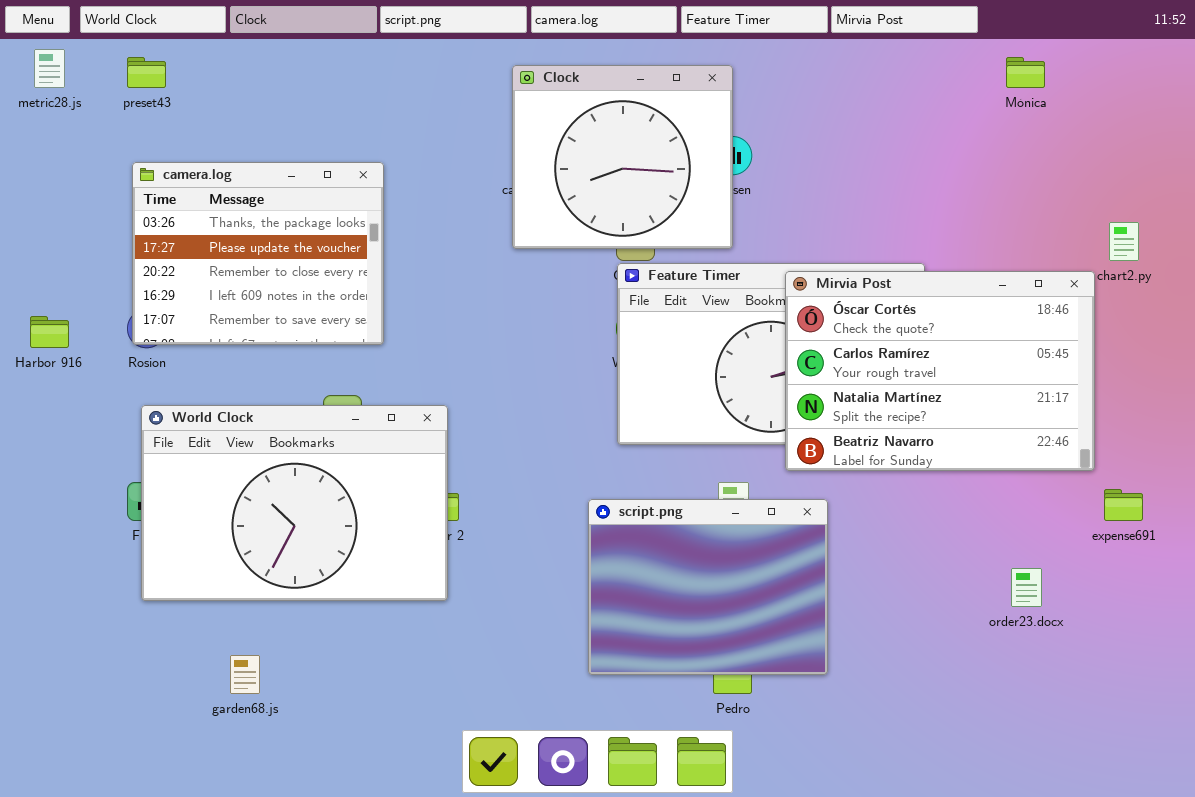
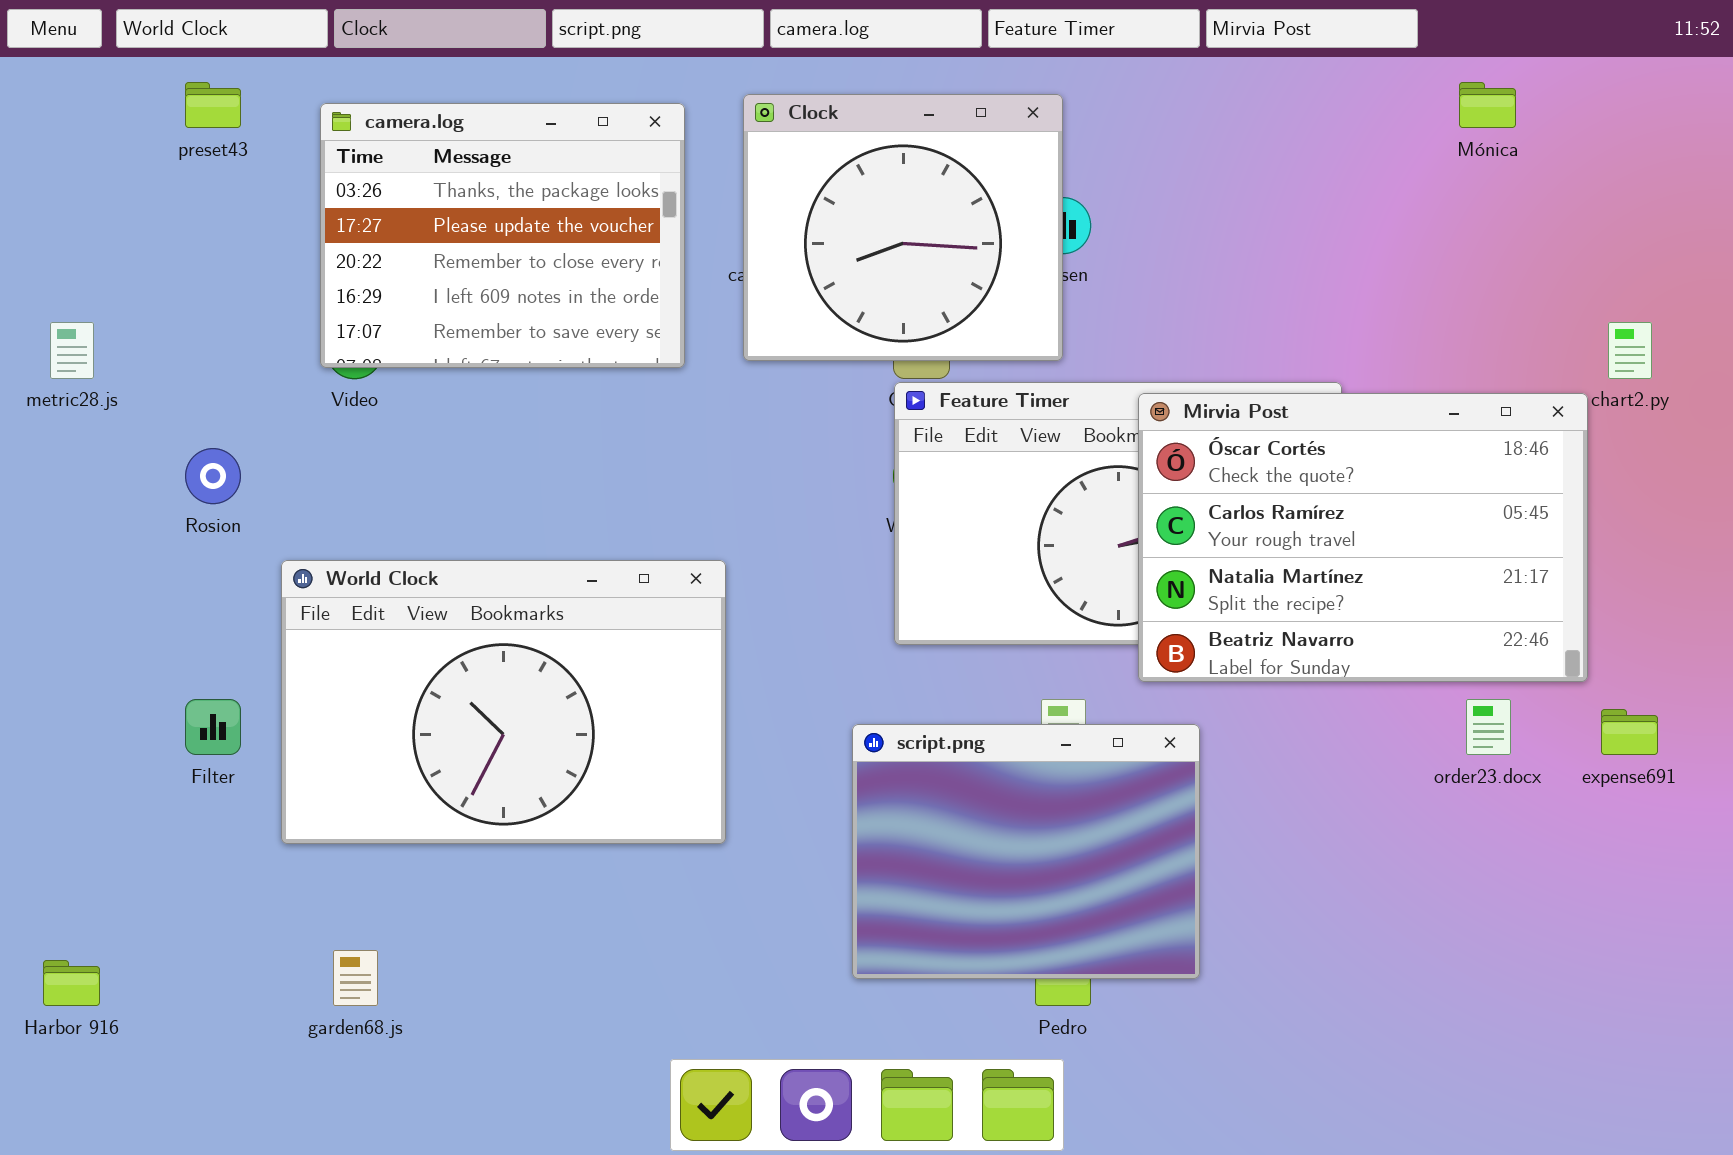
metric28.js: [34,49,65,88] -> [50,322,94,379], moved
camera.log: [132,162,384,345] -> [320,103,685,368], moved
Harbor 916: [30,316,69,348] -> [43,960,100,1006], moved
World Clock: [141,405,448,601] -> [281,560,726,844], moved
order23.docx: [1011,568,1042,607] -> [1466,699,1511,755], moved

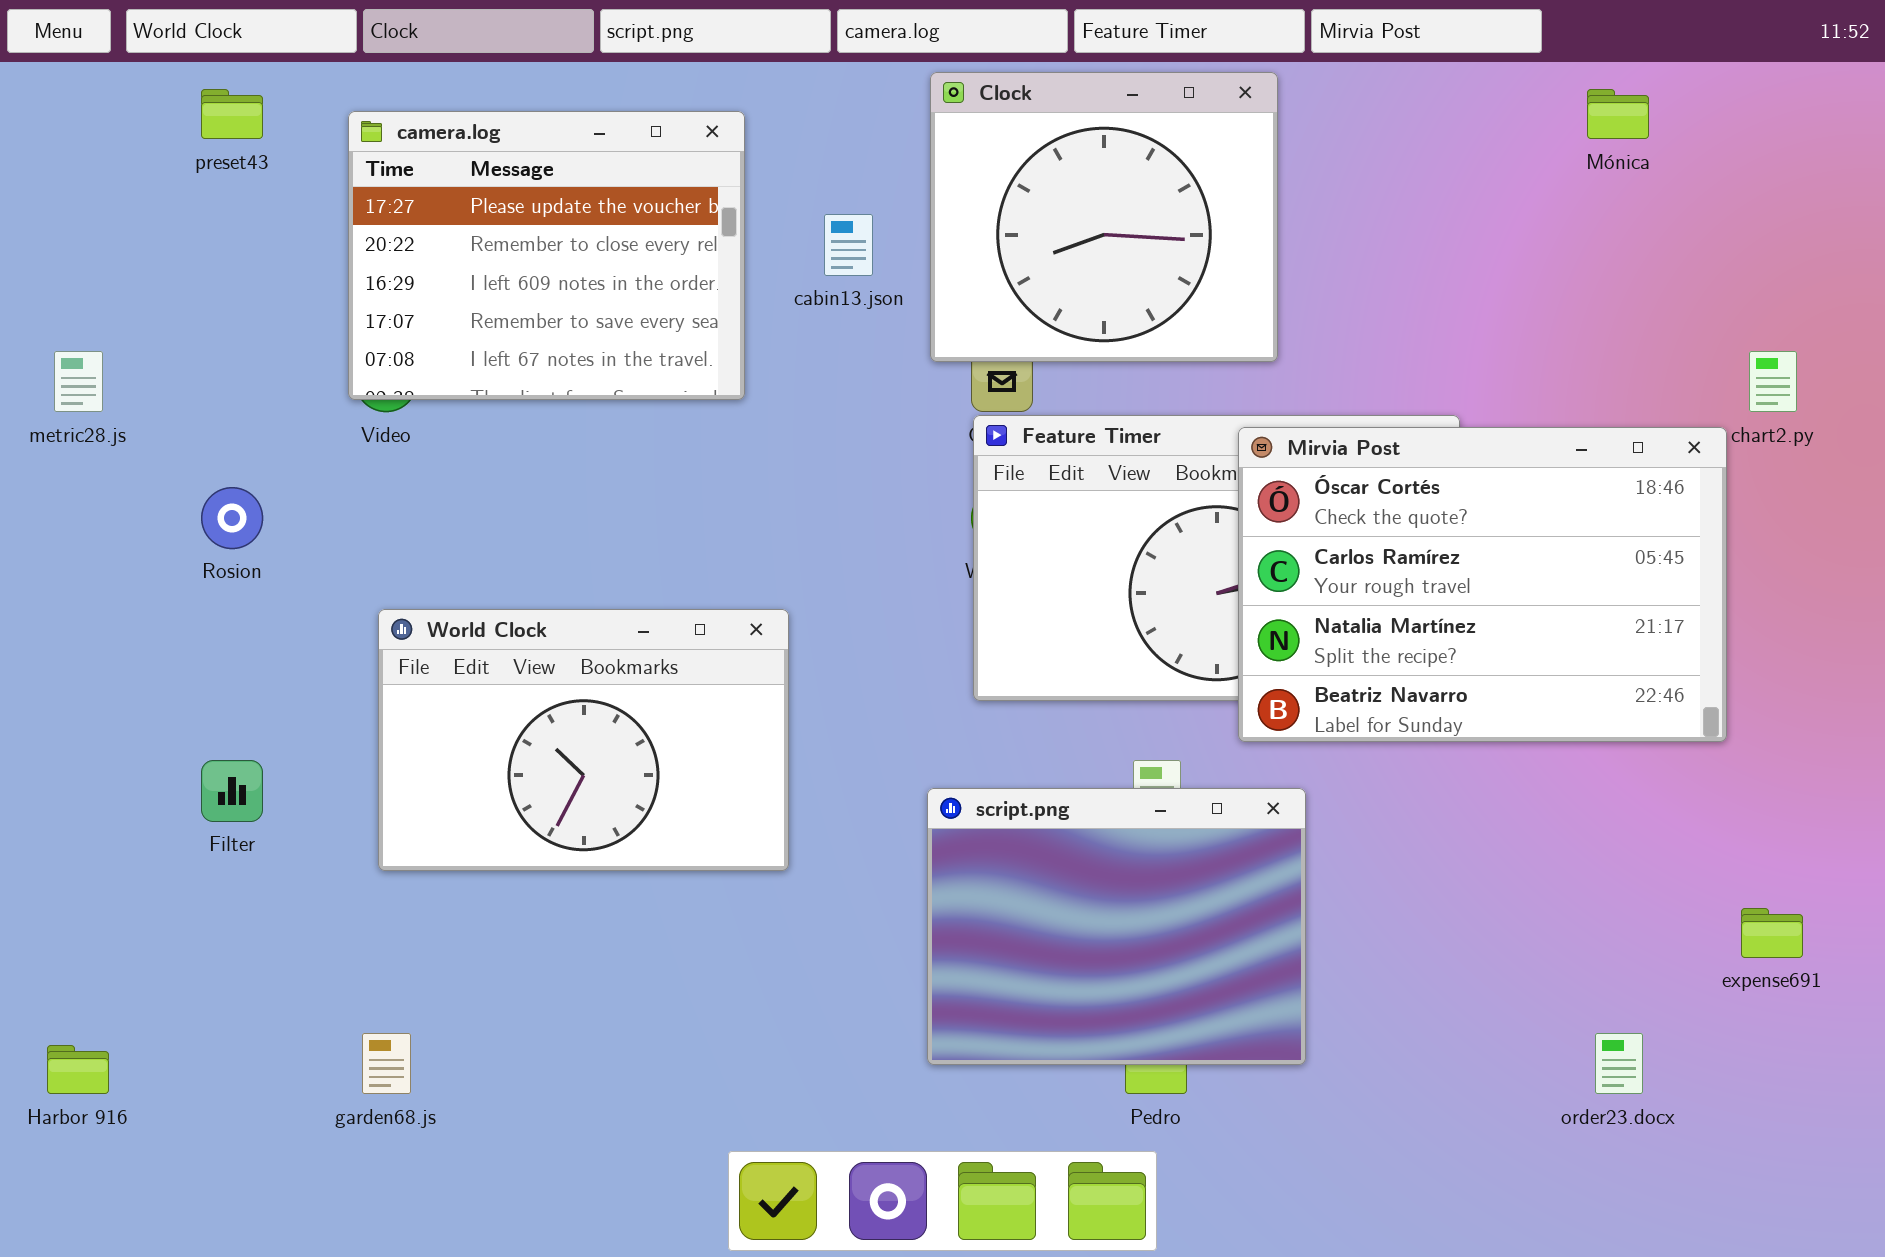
Clock: [743,94,1063,361] -> [930,72,1278,362], moved
camera.log: [320,103,685,368] -> [348,111,745,400], scrolled down 1 row
World Clock: [281,560,726,844] -> [378,609,789,871], resized
order23.docx: [1466,699,1511,755] -> [1595,1033,1643,1094], moved
expense691: [1601,709,1658,755] -> [1741,908,1803,958], moved

